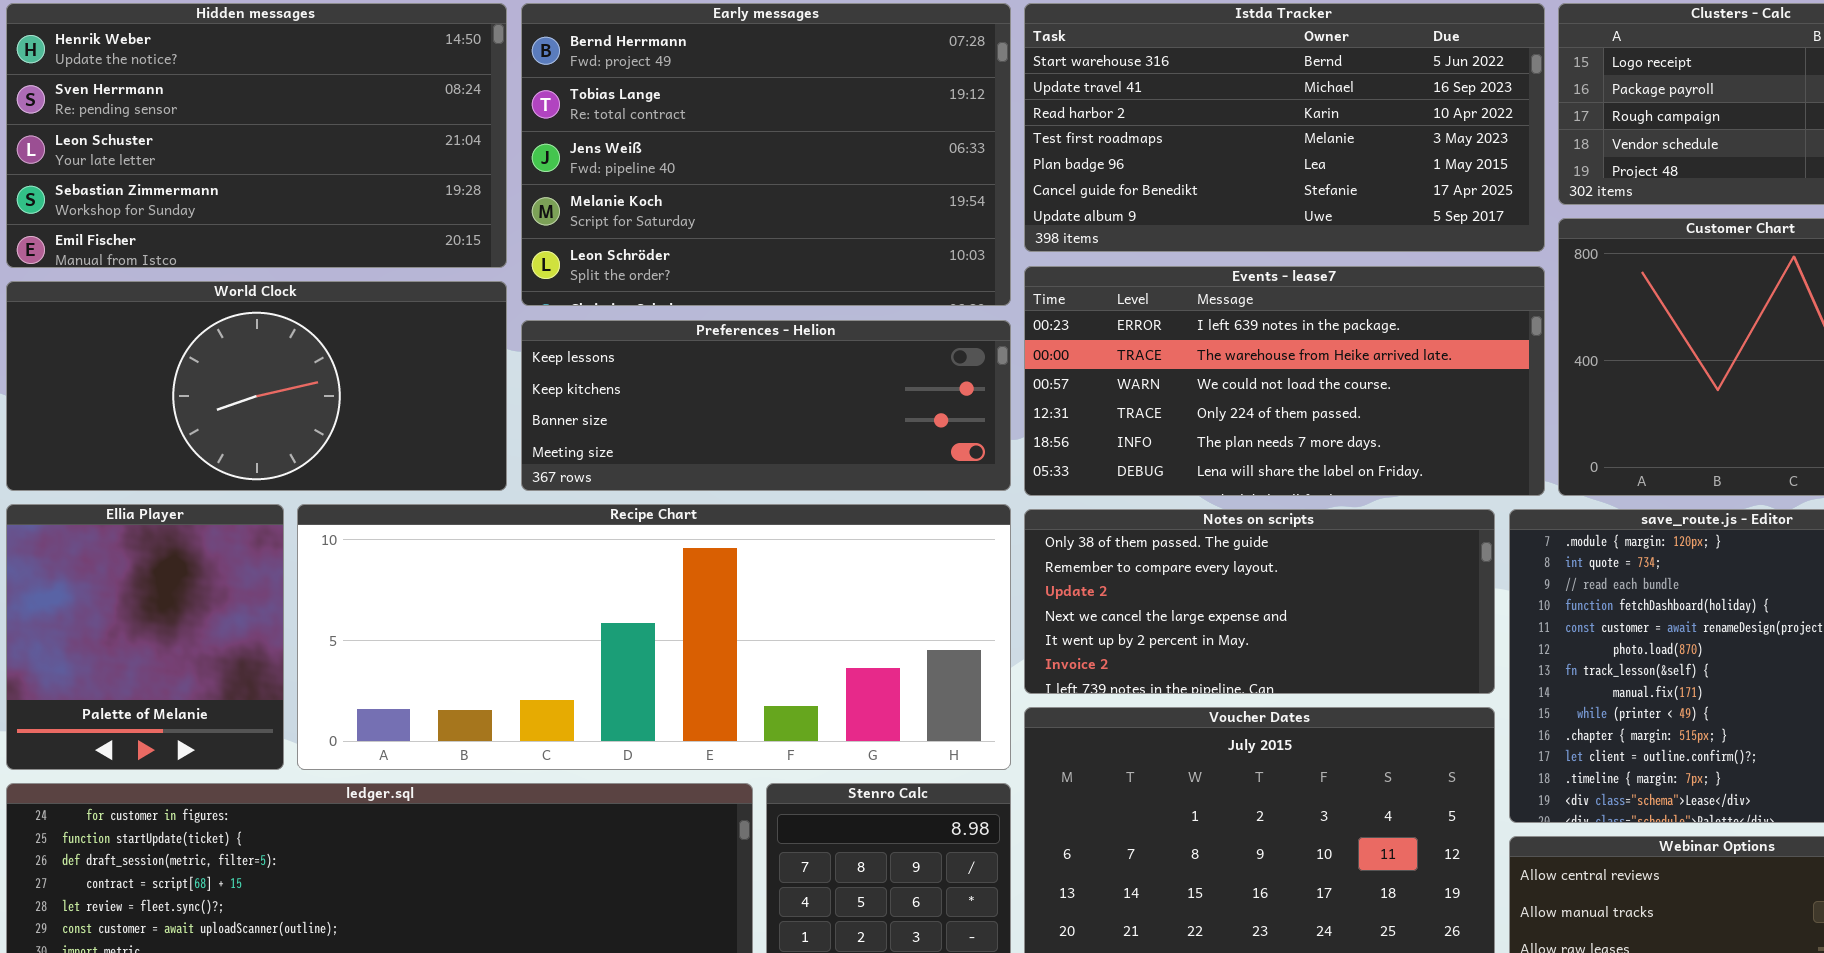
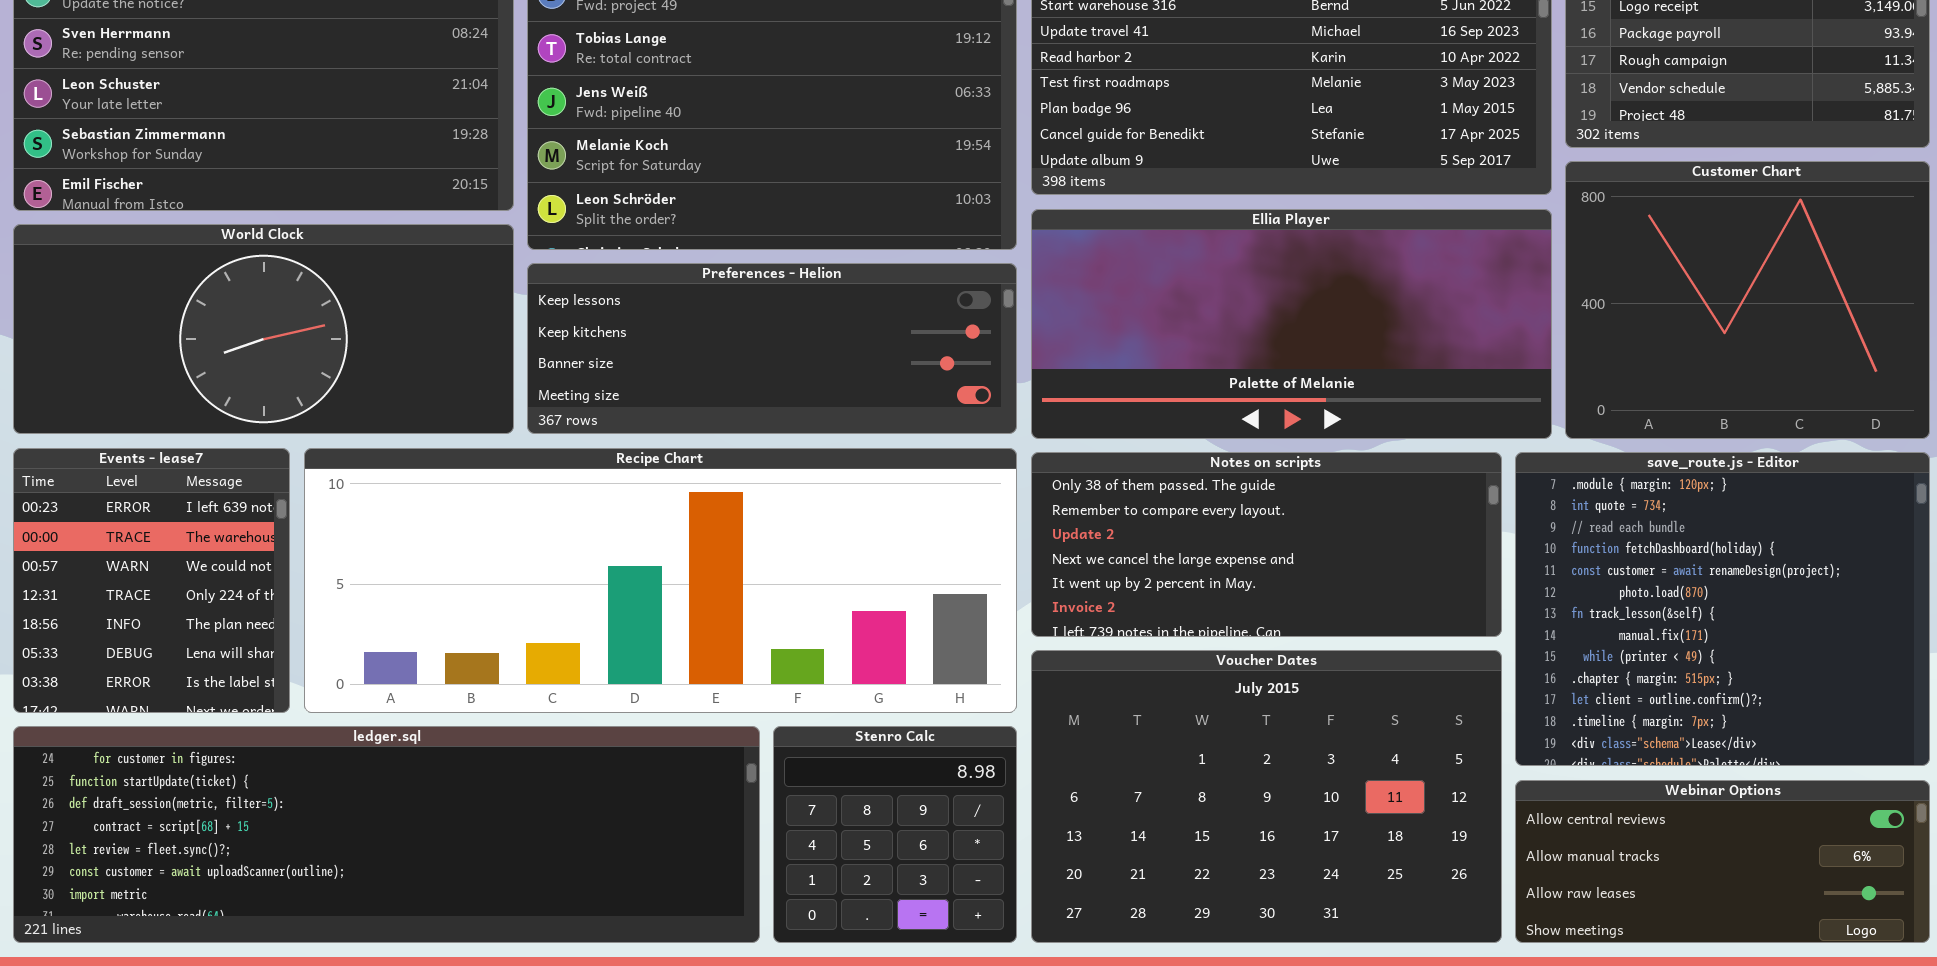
Events - lease7: [1024,266,1545,496] -> [13,448,290,713], moved, resized
Ellia Player: [6,504,284,770] -> [1031,209,1552,439], moved, resized

